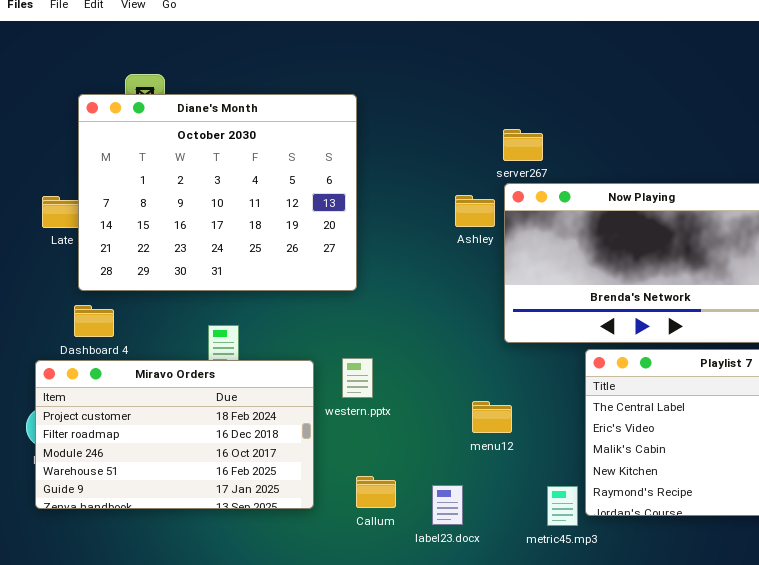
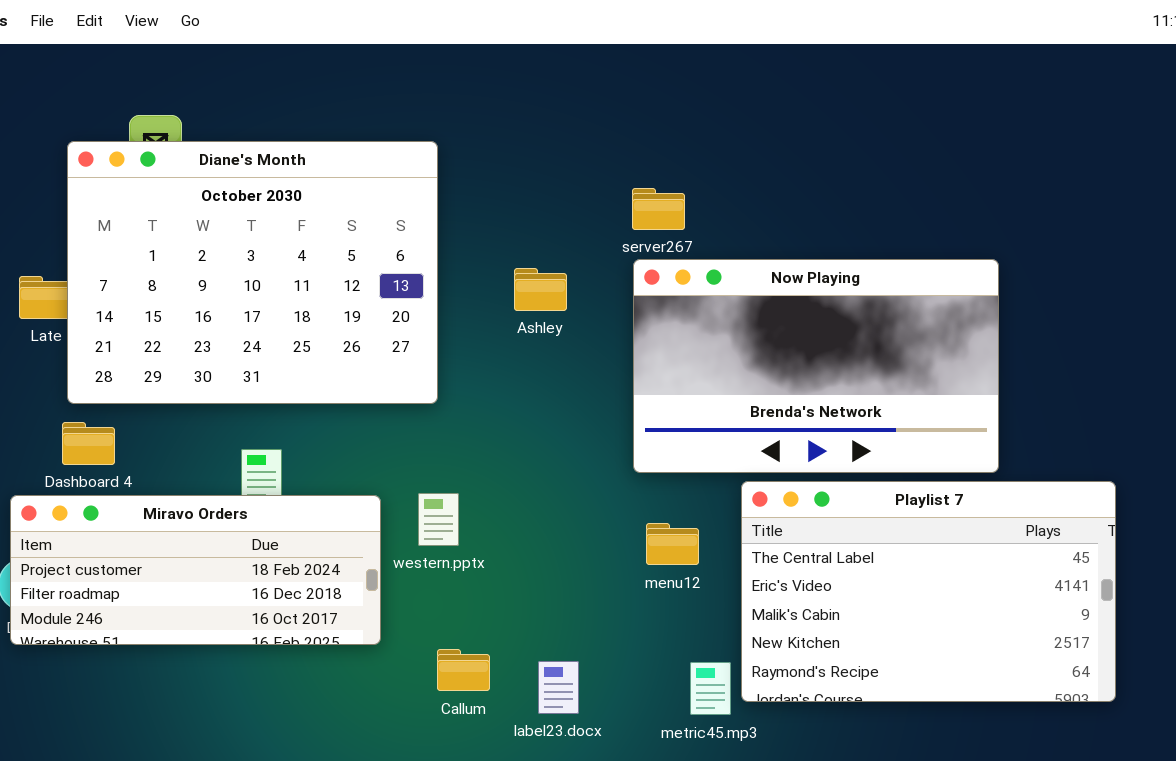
Ashley: [455,195,495,227] -> [514,268,567,311], moved
Miravo Orders: [35,360,314,509] -> [10,495,381,645], resized
menu12: [472,401,512,433] -> [646,523,699,565], moved

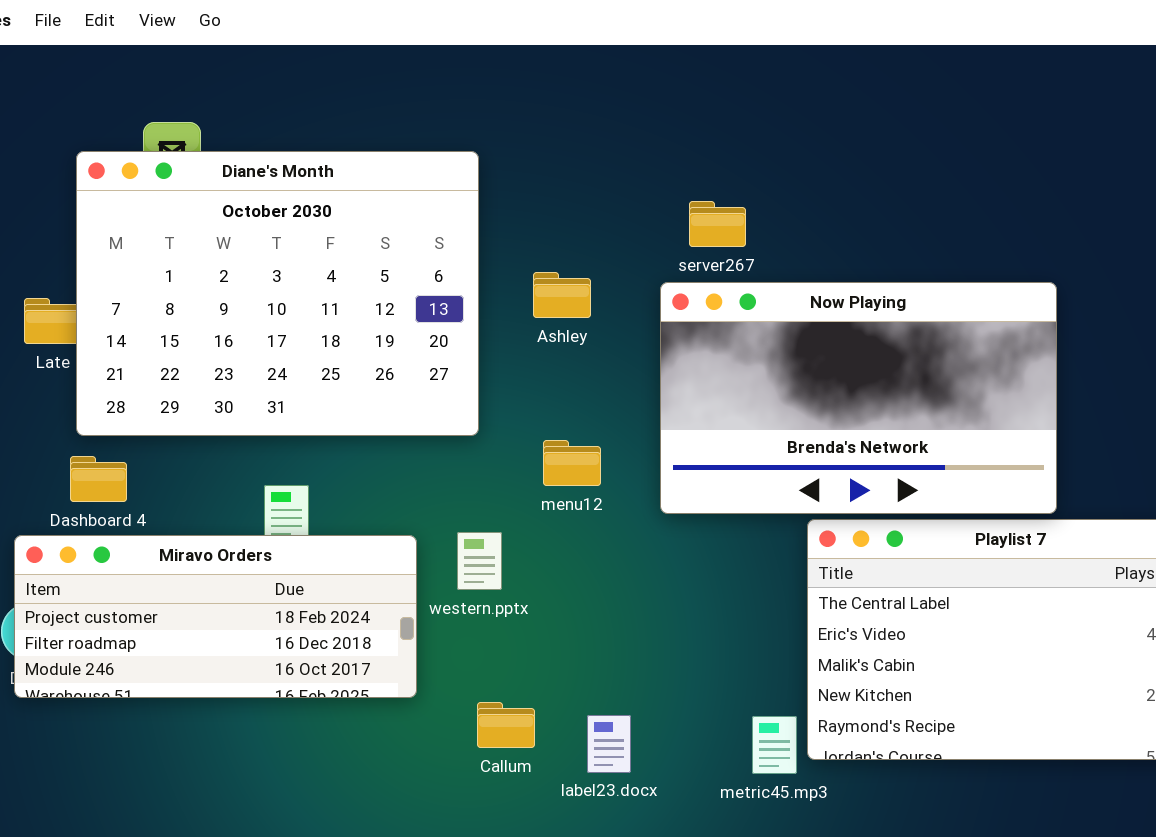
Now Playing: [633,259,999,473] -> [660,282,1057,514], moved
Ashley: [514,268,567,311] -> [533,272,591,318], moved
menu12: [646,523,699,565] -> [543,440,601,486], moved

